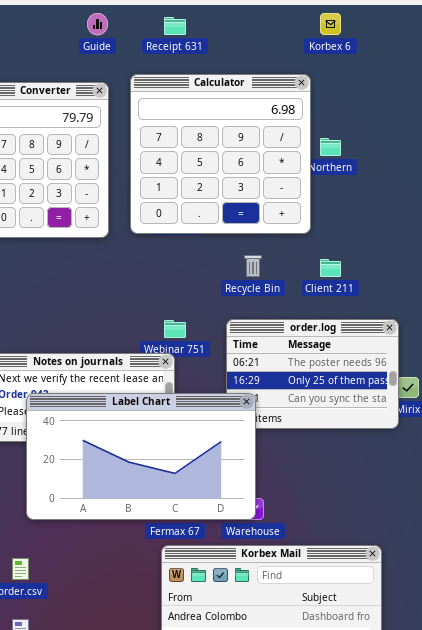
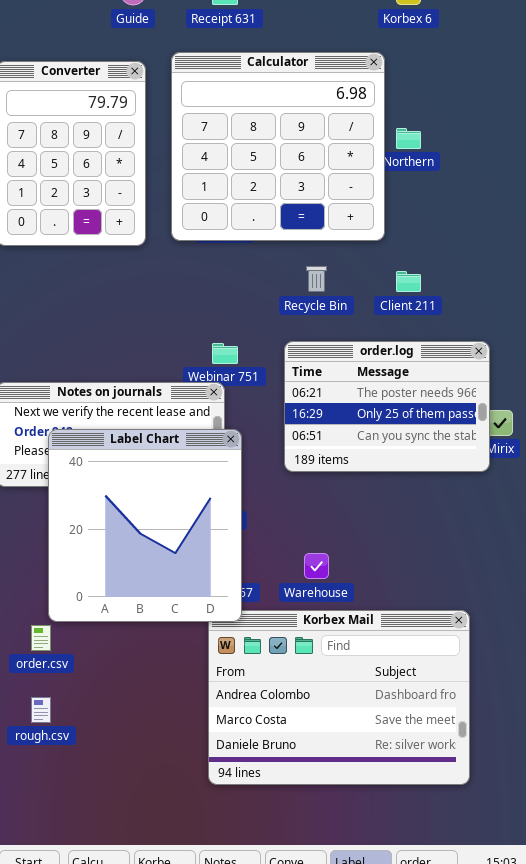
Label Chart: [26,393,256,520] -> [48,429,242,622], resized

